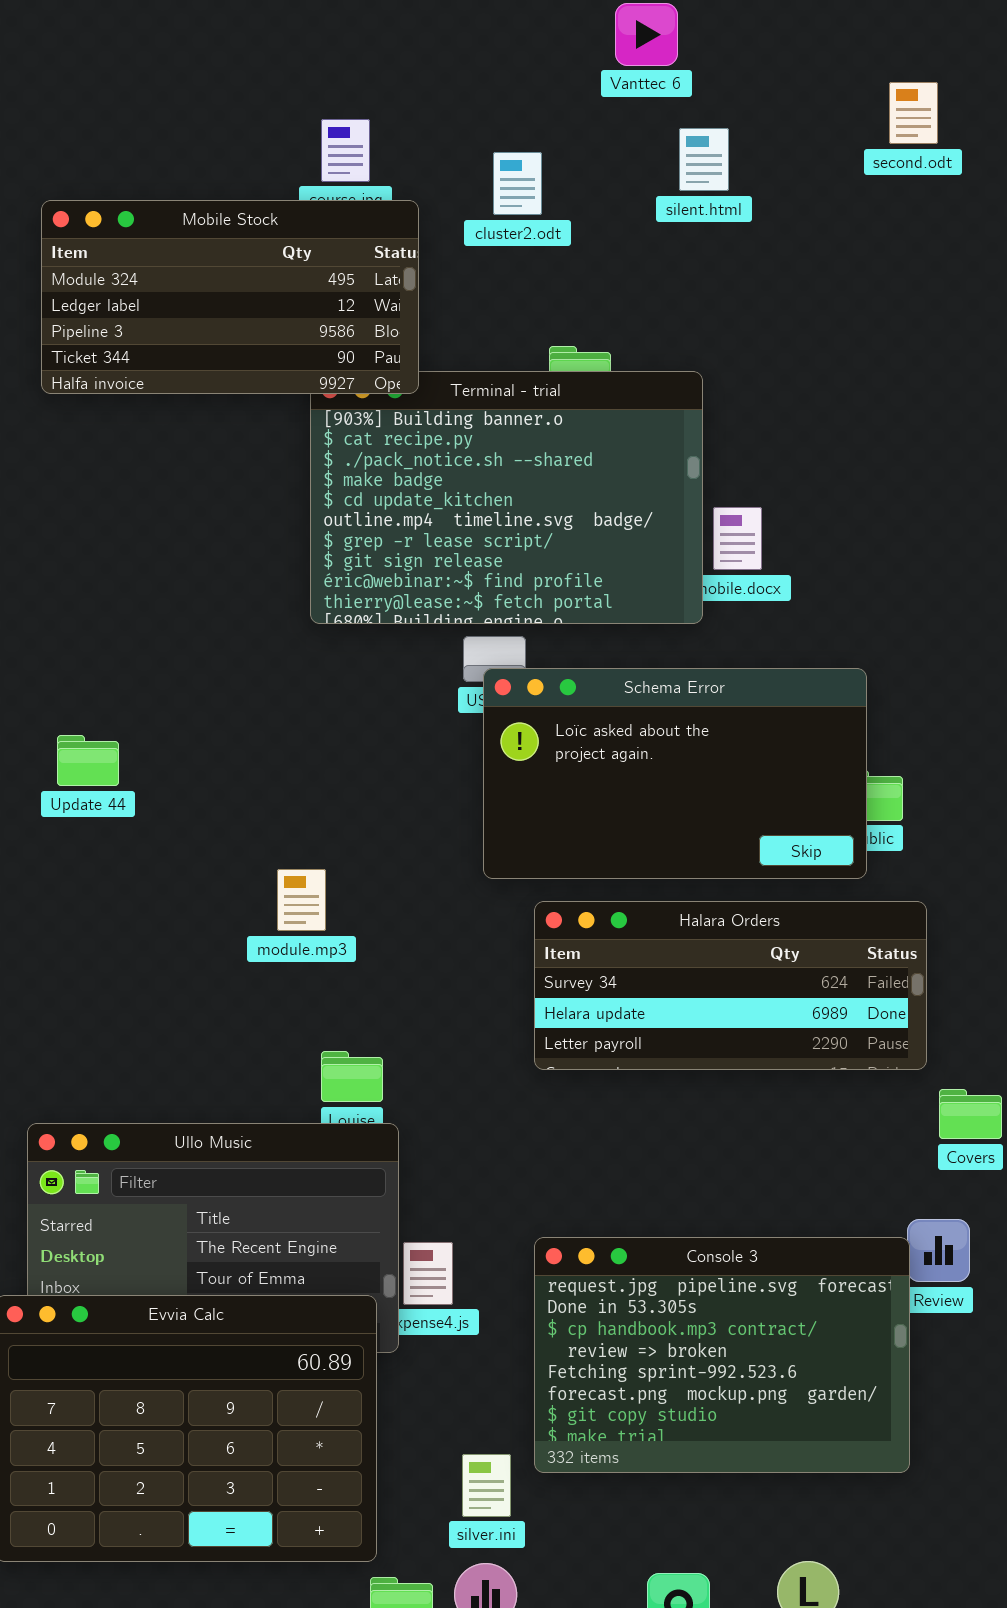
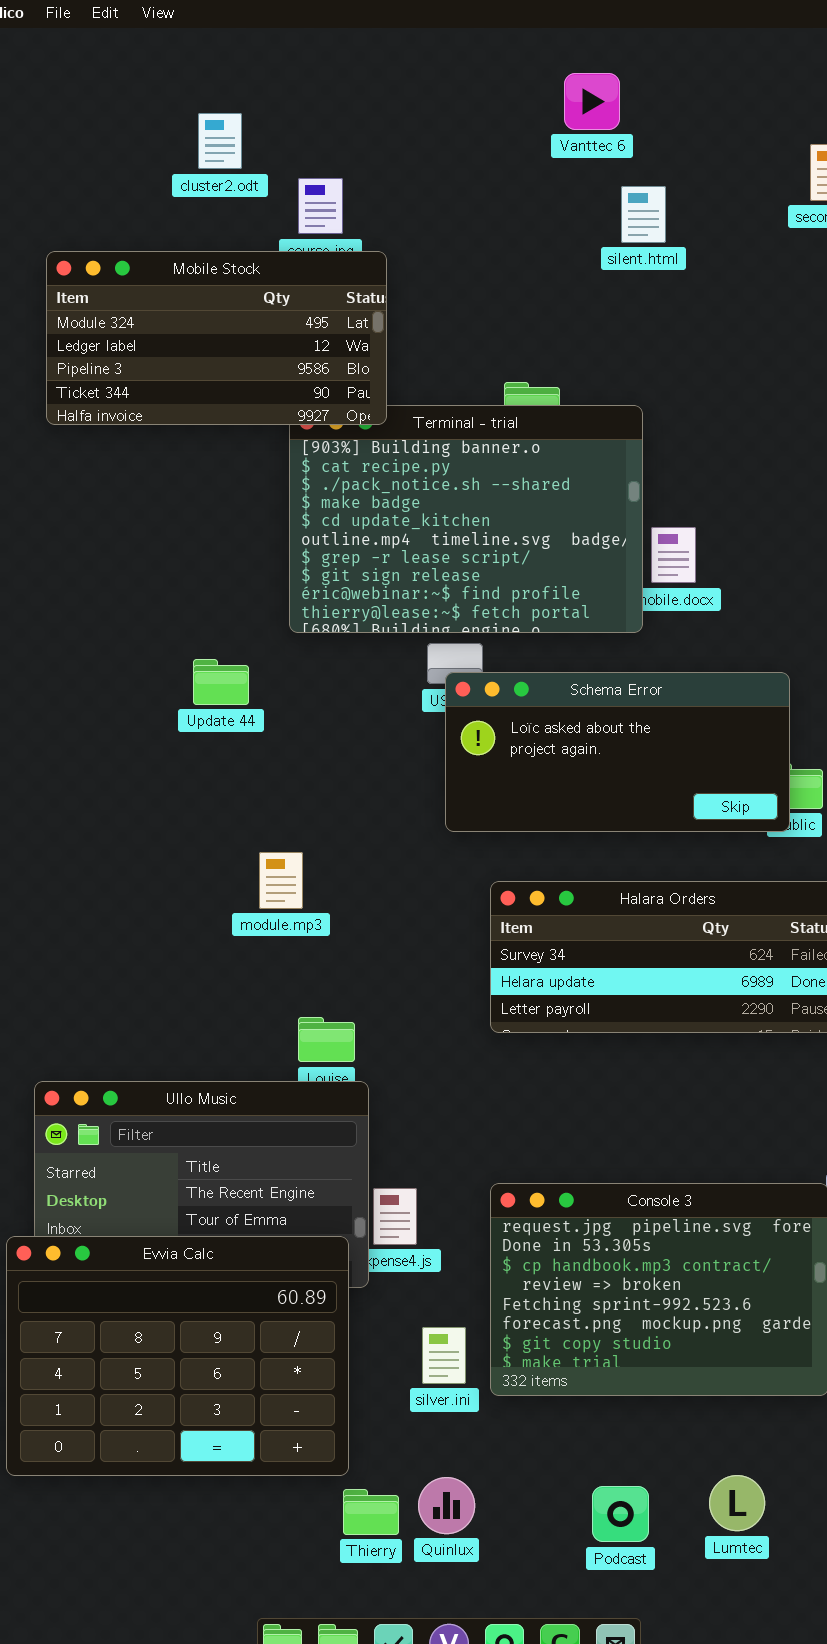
cluster2.odt: [493,152,542,215] -> [198,113,242,169], moved
Schema Error: [483,668,867,879] -> [445,672,790,832], resized
Update 44: [57,735,119,786] -> [193,659,249,705], moved
silver.ini: [462,1454,511,1517] -> [422,1327,466,1384], moved

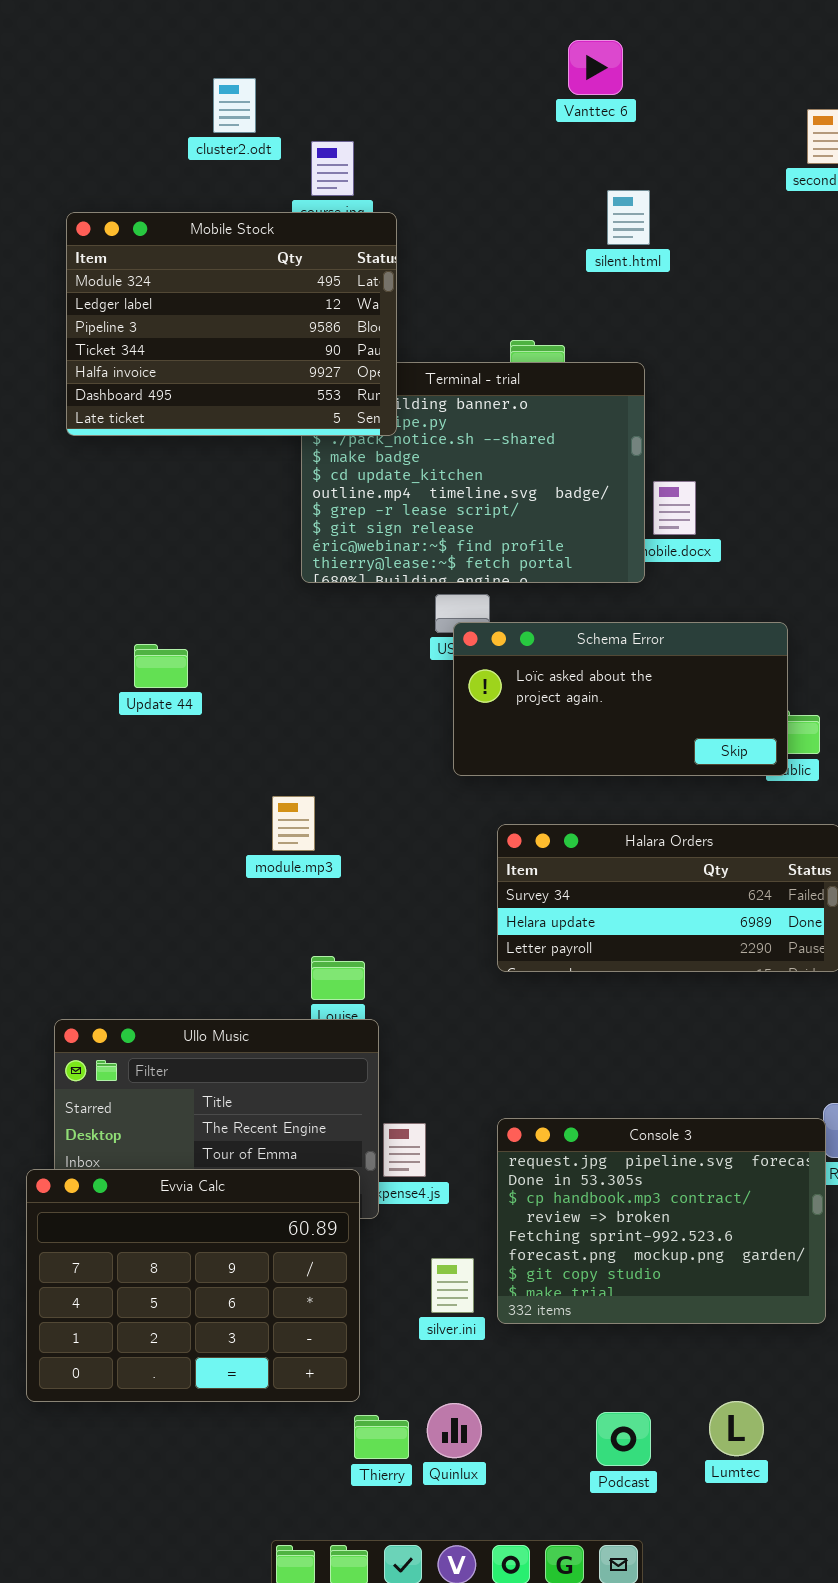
silent.html: [621,186,666,243] -> [607,190,650,245], moved
Mobile Stock: [46,251,387,425] -> [66,212,397,436], resized
Update 44: [193,659,249,705] -> [134,644,188,688], moved

